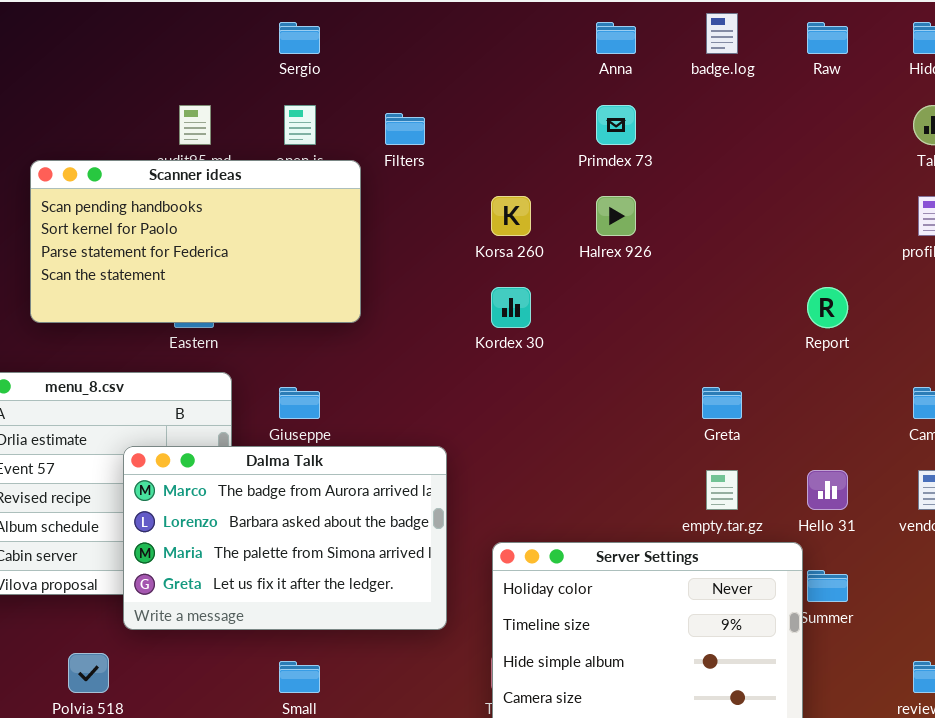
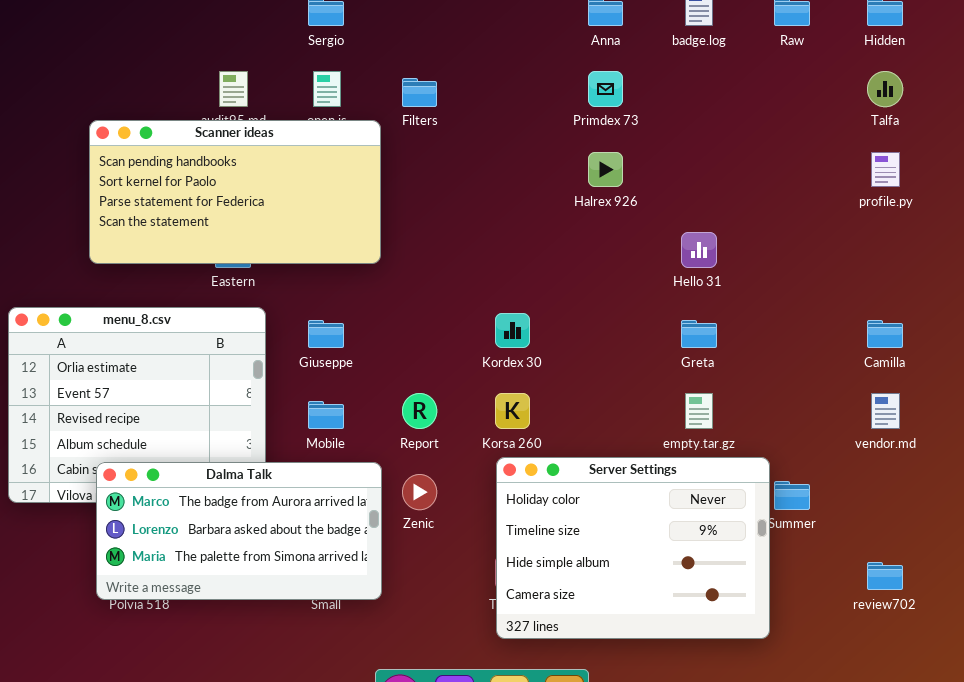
Korsa 260: [491,196,531,236] -> [495,393,530,429], moved
Kordex 30: [491,287,531,328] -> [495,313,530,348], moved
Report: [807,287,848,328] -> [402,393,437,429], moved
Dalma Talk: [123,446,447,630] -> [96,462,382,600], moved, resized
Hello 31: [807,470,848,510] -> [681,232,717,268], moved

